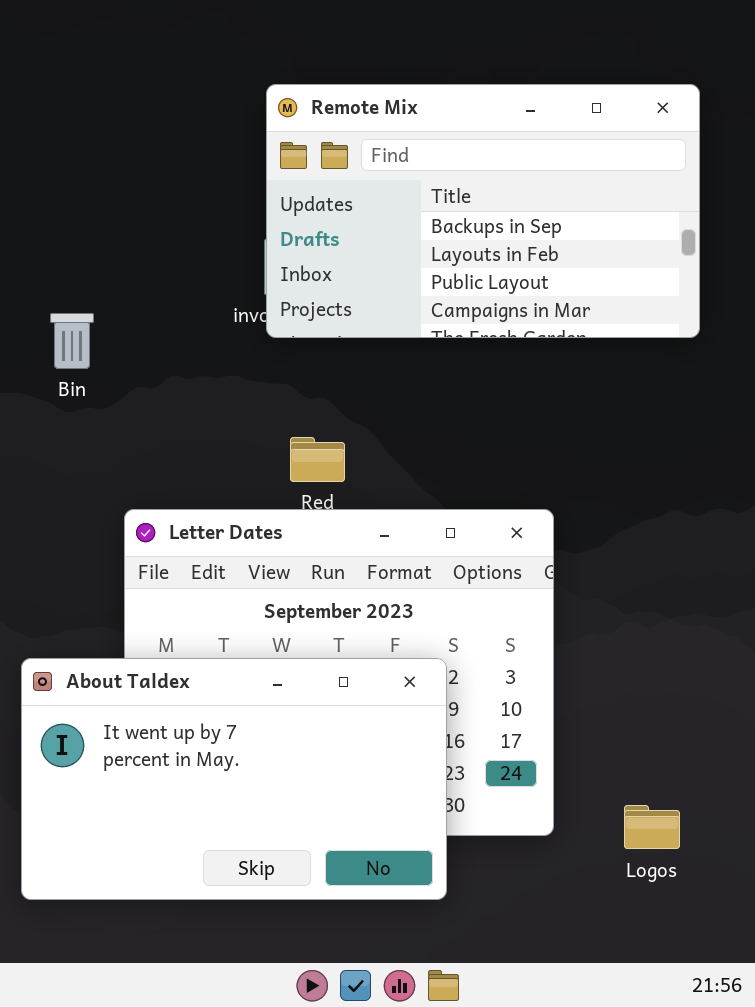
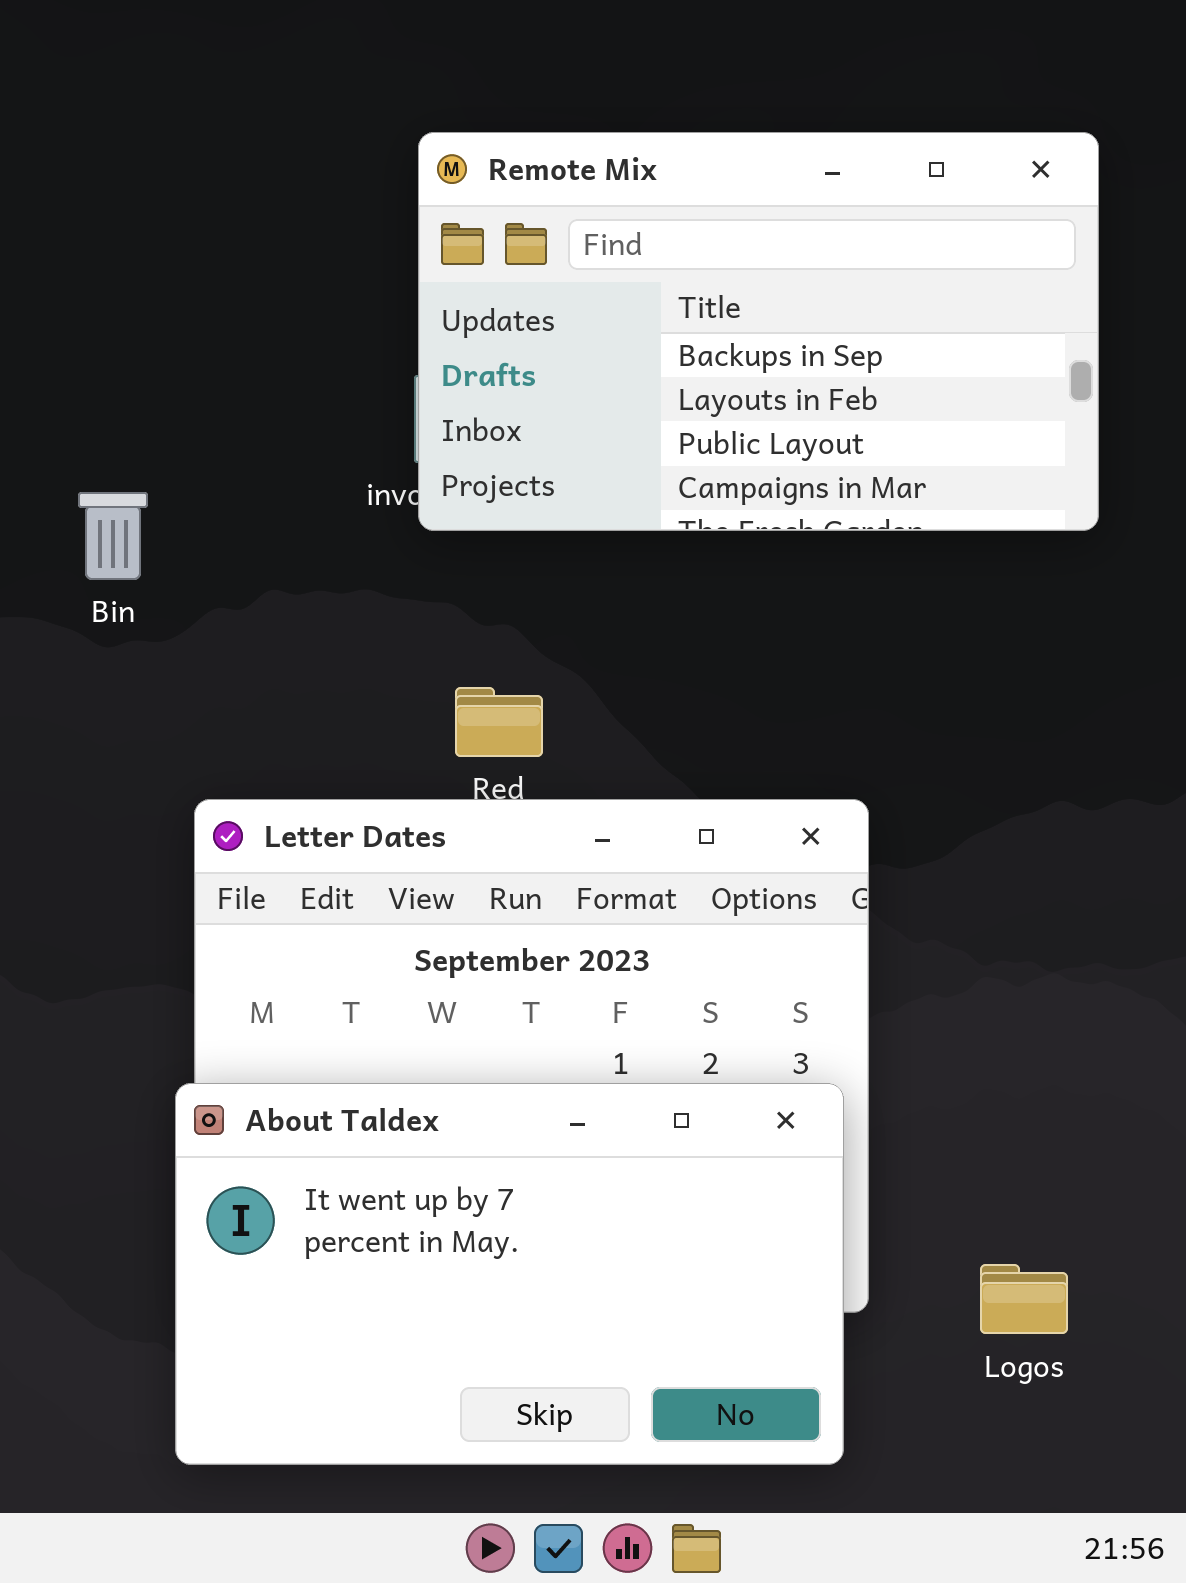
About Taldex: [21,658,447,900] -> [175,1083,844,1465], moved

